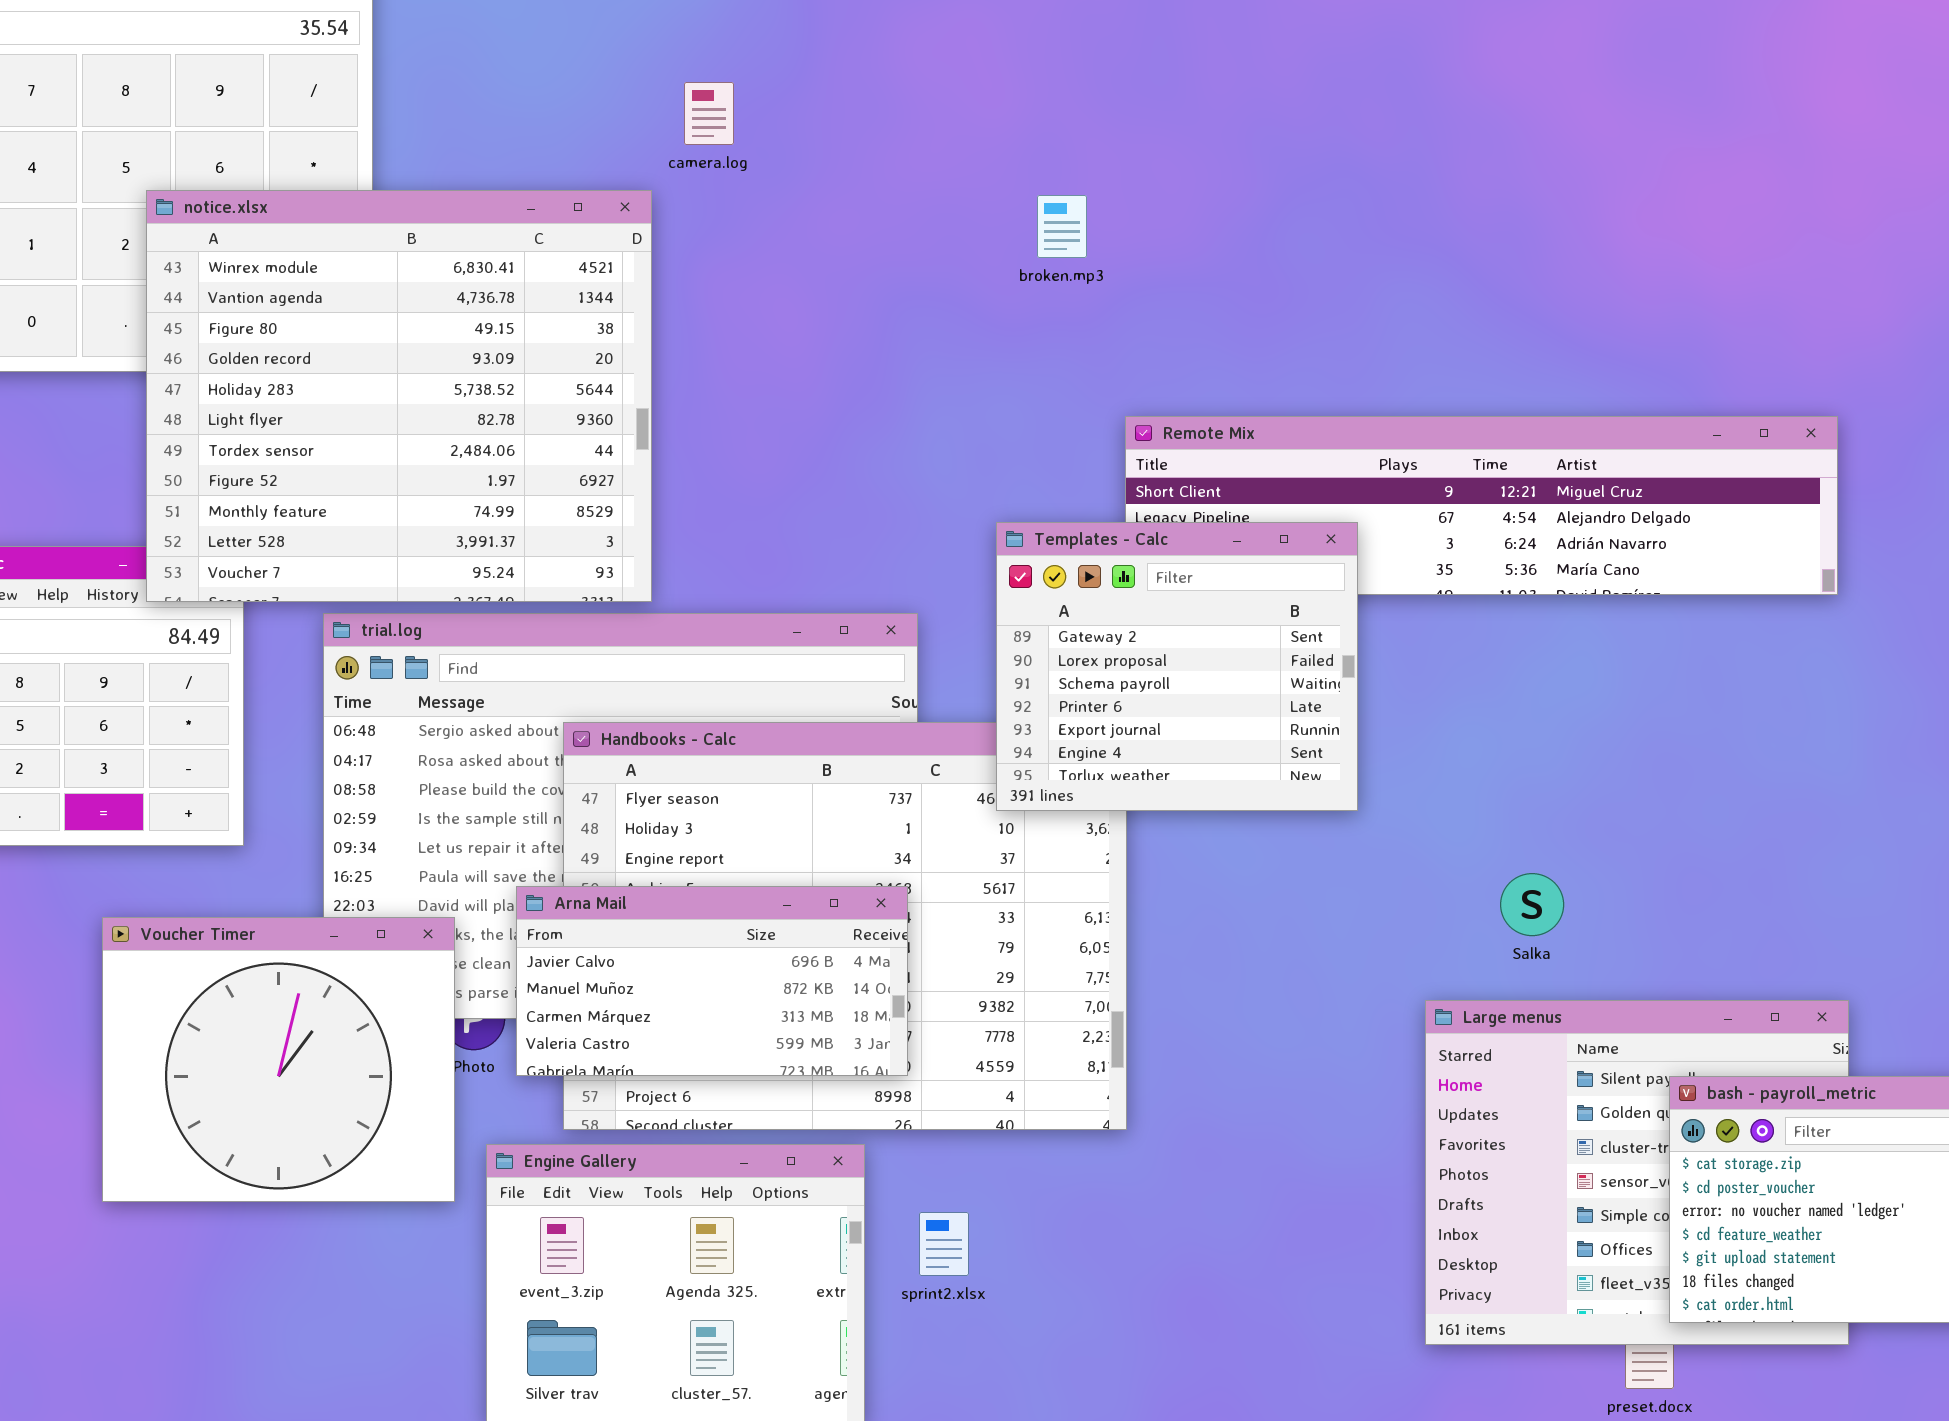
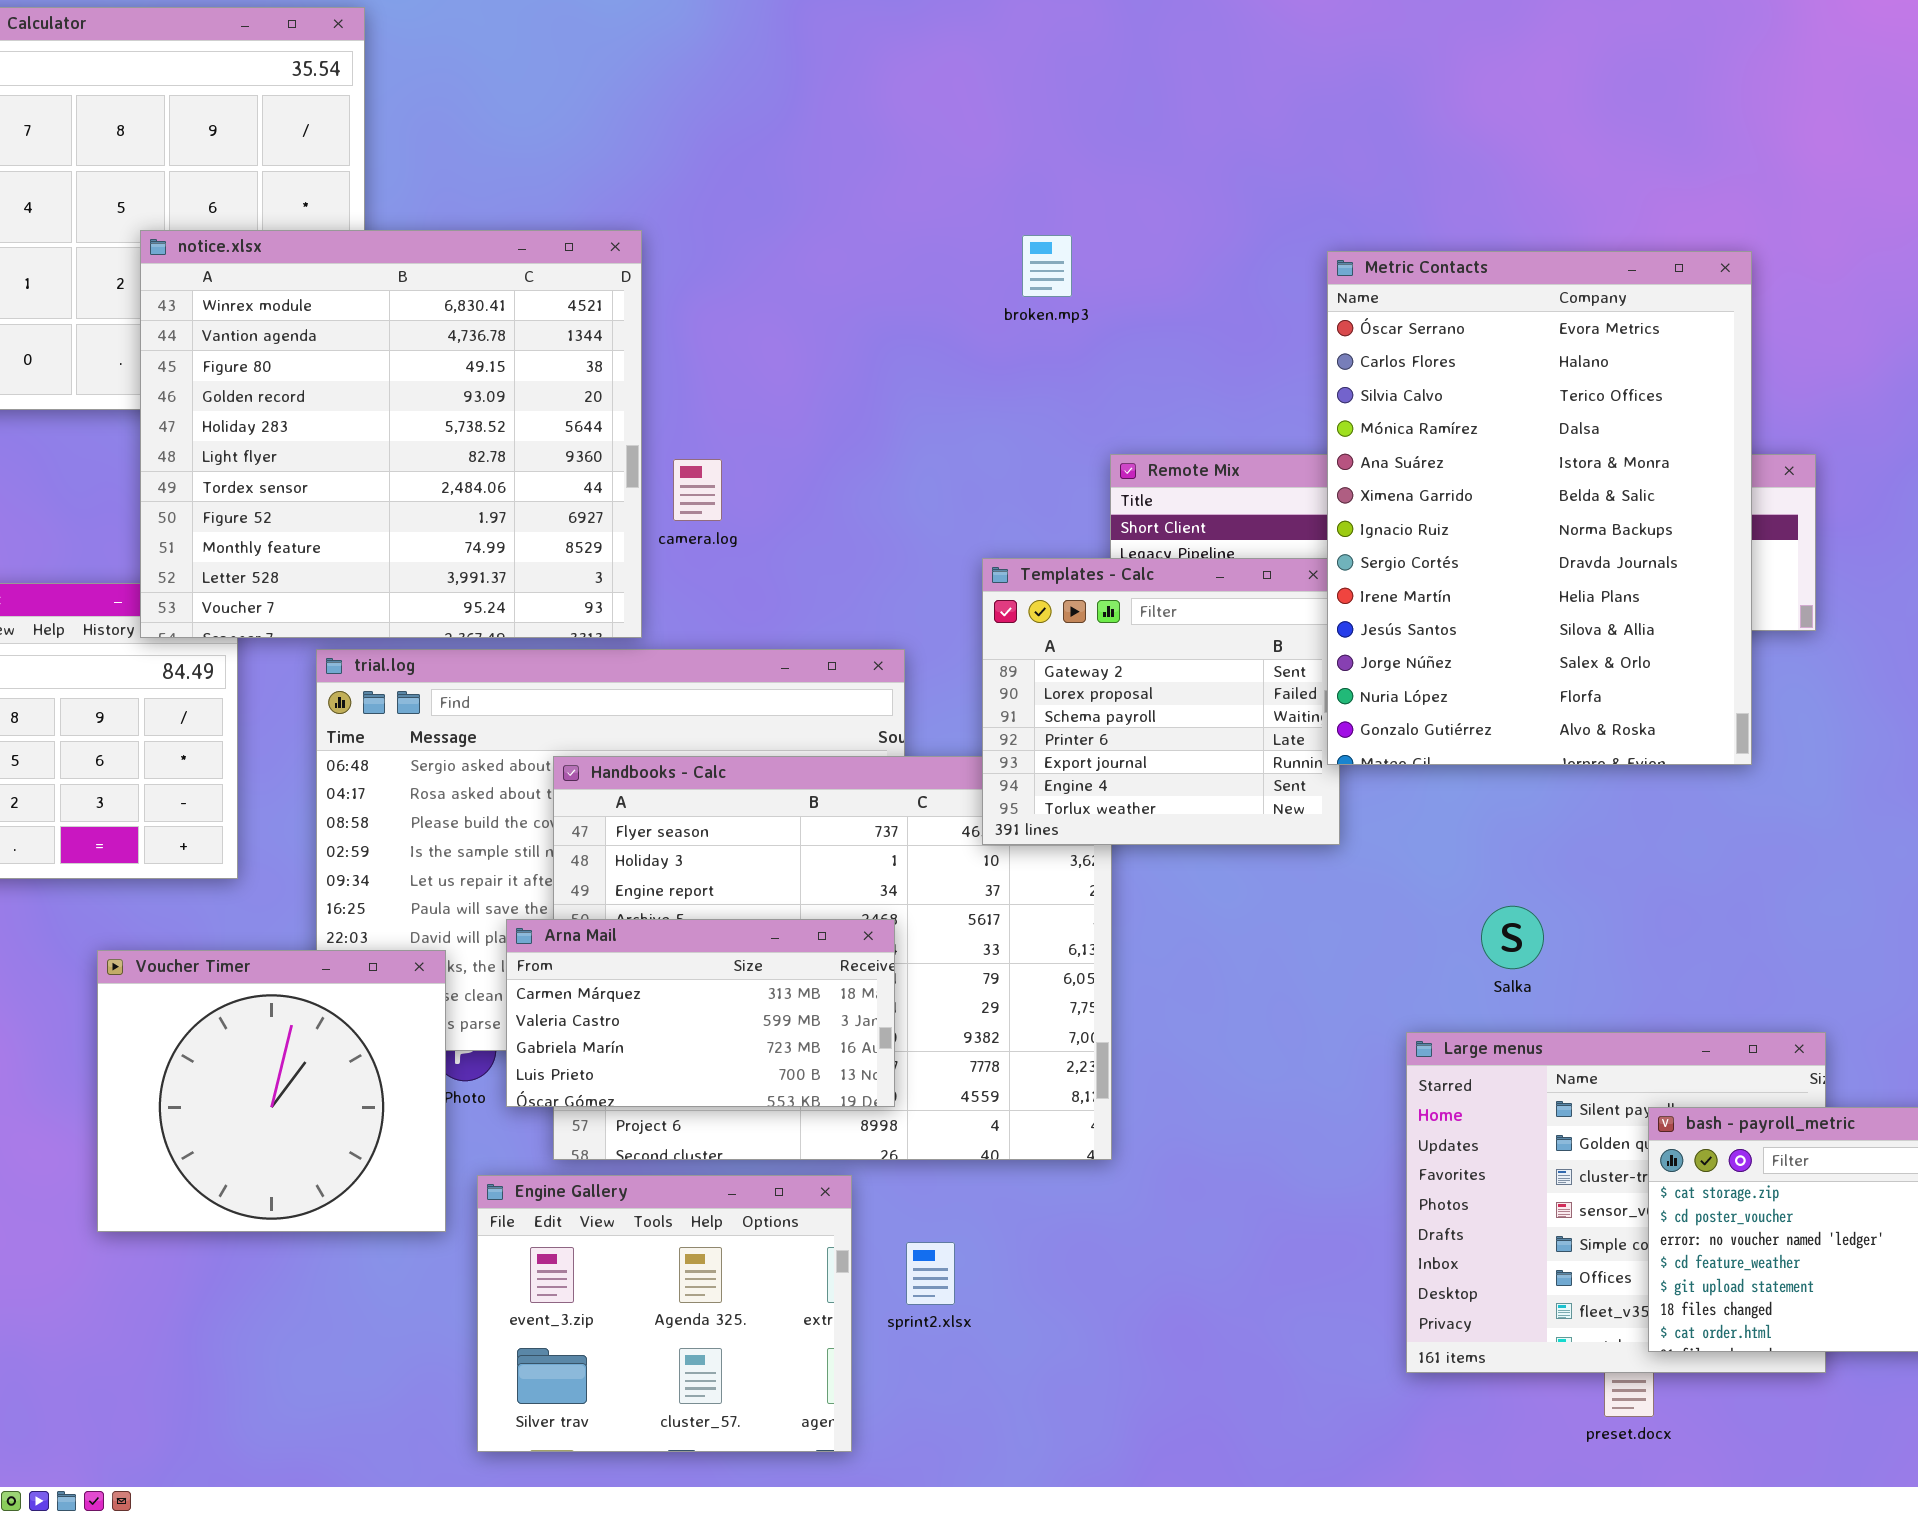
camera.log: [684,82,734,145] -> [673,459,722,521], moved
Metric Contacts: none -> [1327,251,1752,765], opened
Arna Mail: [516,886,908,1076] -> [506,919,895,1107], scrolled down 2 rows

